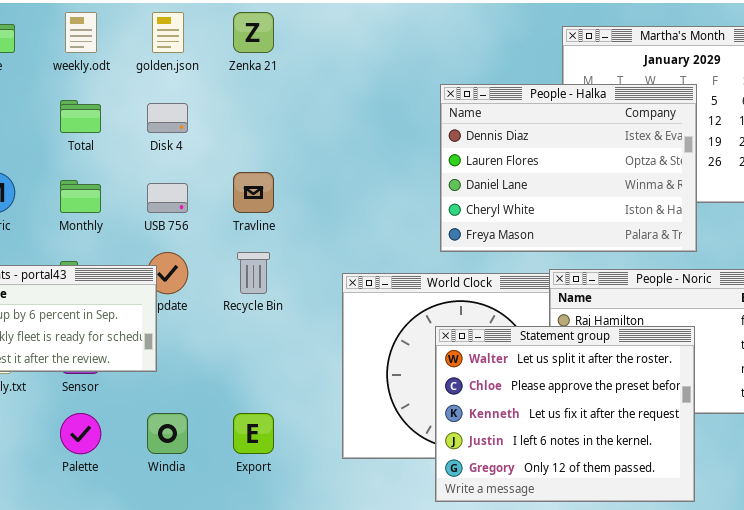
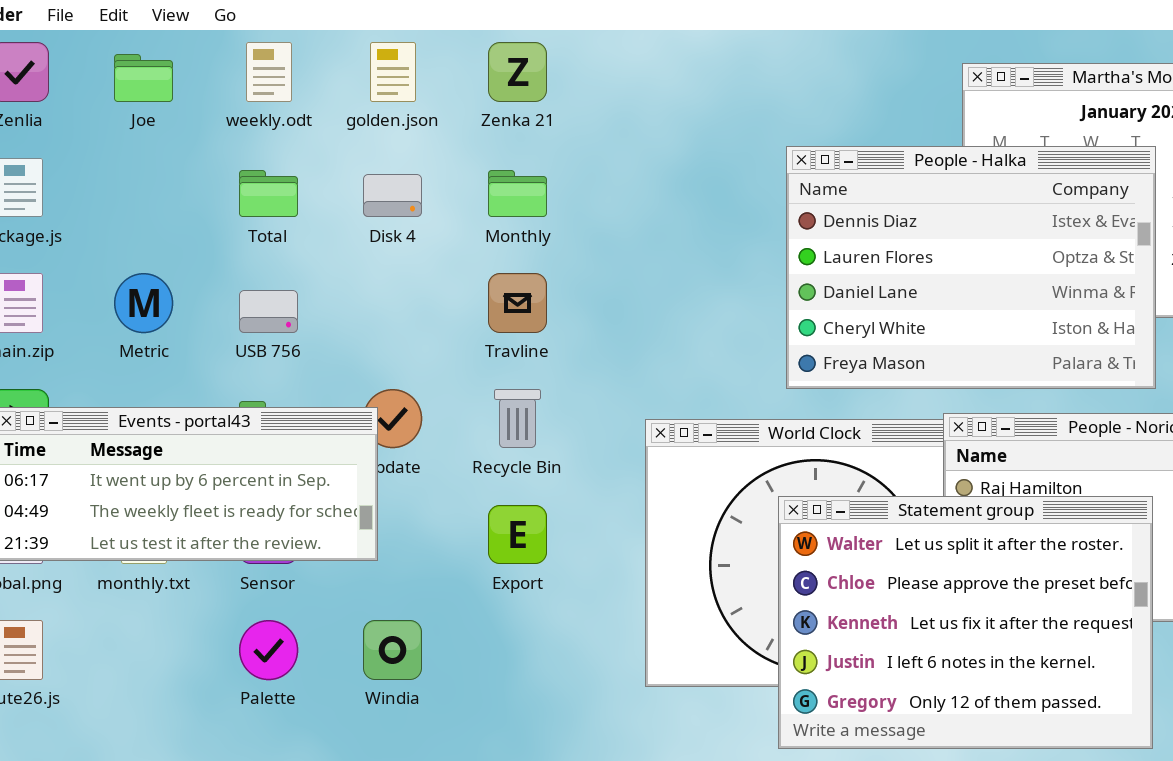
Monthly: [60,180,101,213] -> [488,170,547,217], moved
USB 756: [147,183,188,213] -> [239,290,298,333], moved
Export: [233,413,274,454] -> [488,505,547,564], moved

